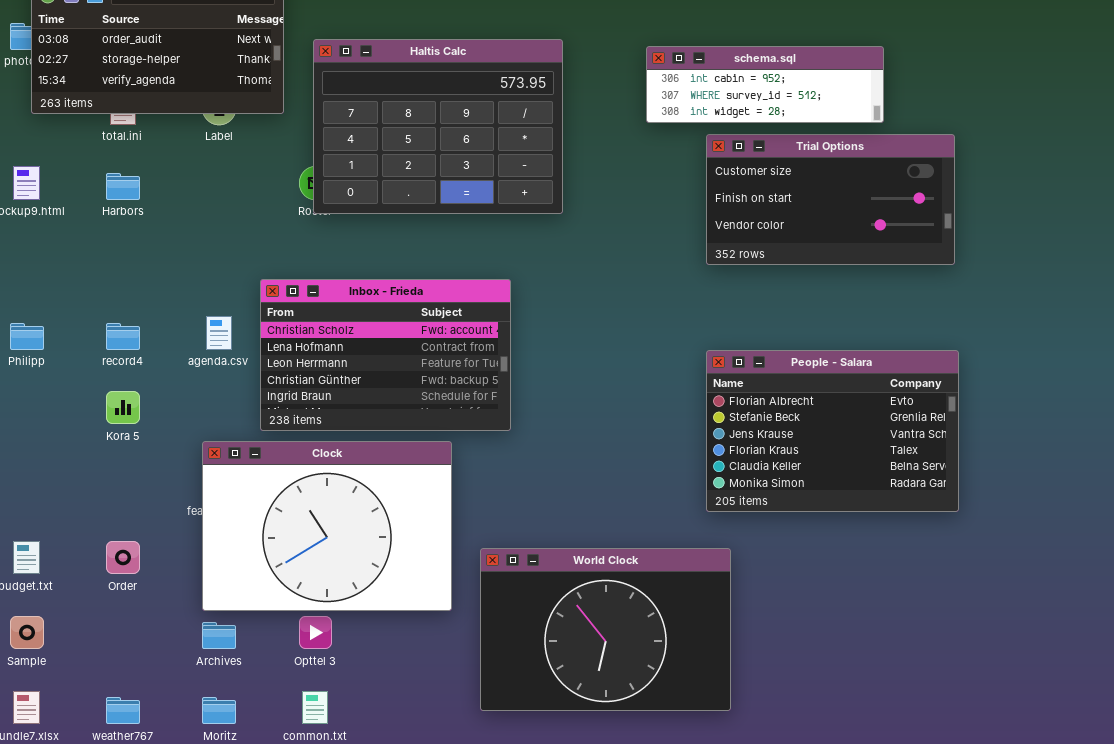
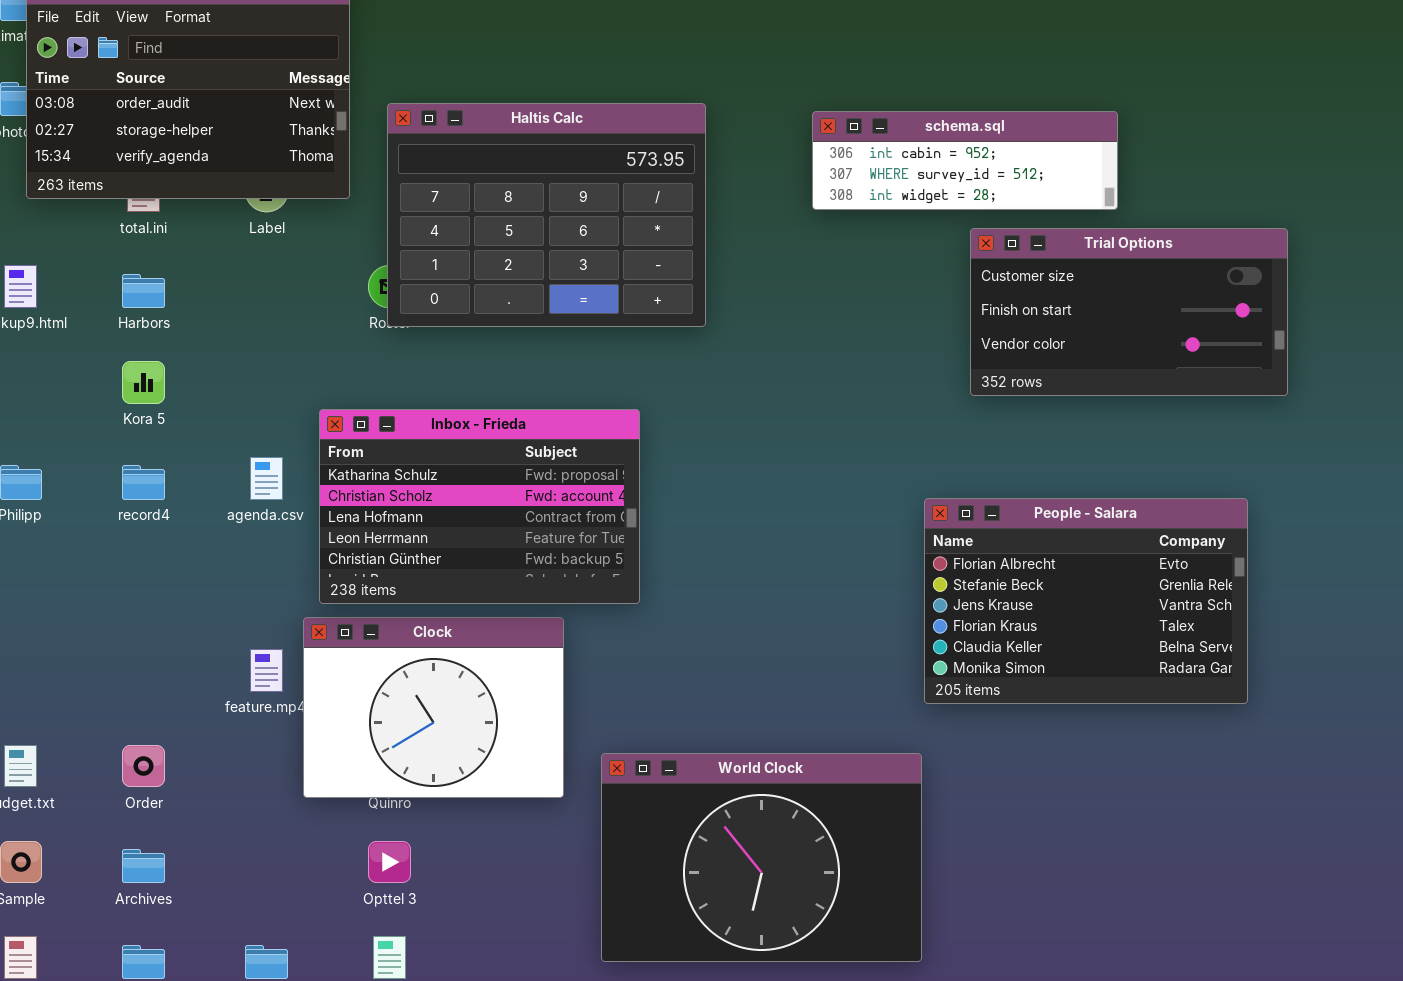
Trial Options: [706,134,955,265] -> [970,228,1288,396], moved
Inbox - Frieda: [260,279,511,431] -> [319,409,640,604], scrolled up 1 row
People - Salara: [706,350,959,512] -> [924,498,1248,704], moved
Kora 5: [106,391,140,424] -> [122,361,165,404], moved
Clock: [202,441,452,611] -> [303,617,564,798], resized
Archives: [202,622,236,649] -> [122,849,165,883], moved

